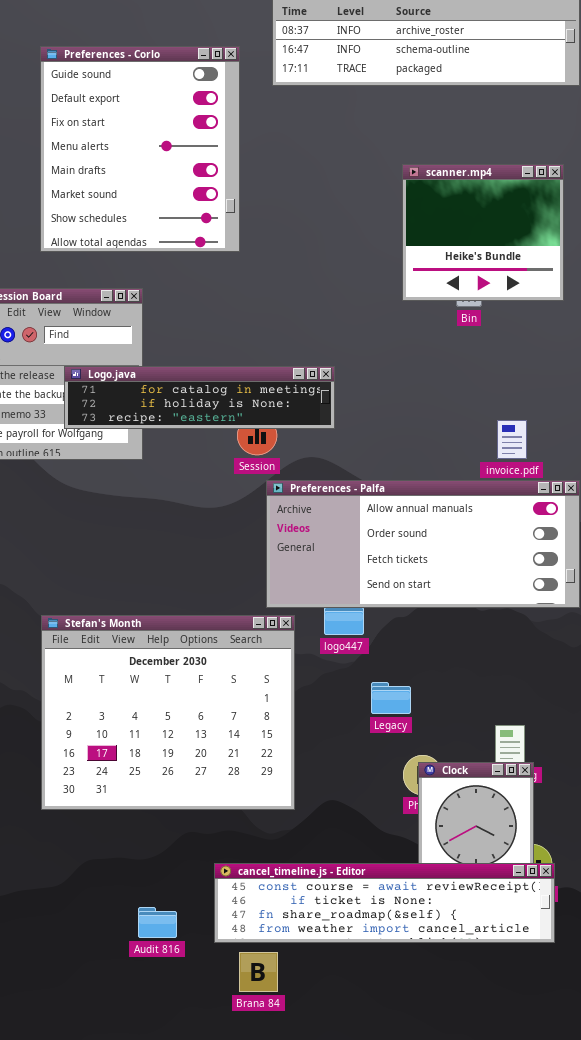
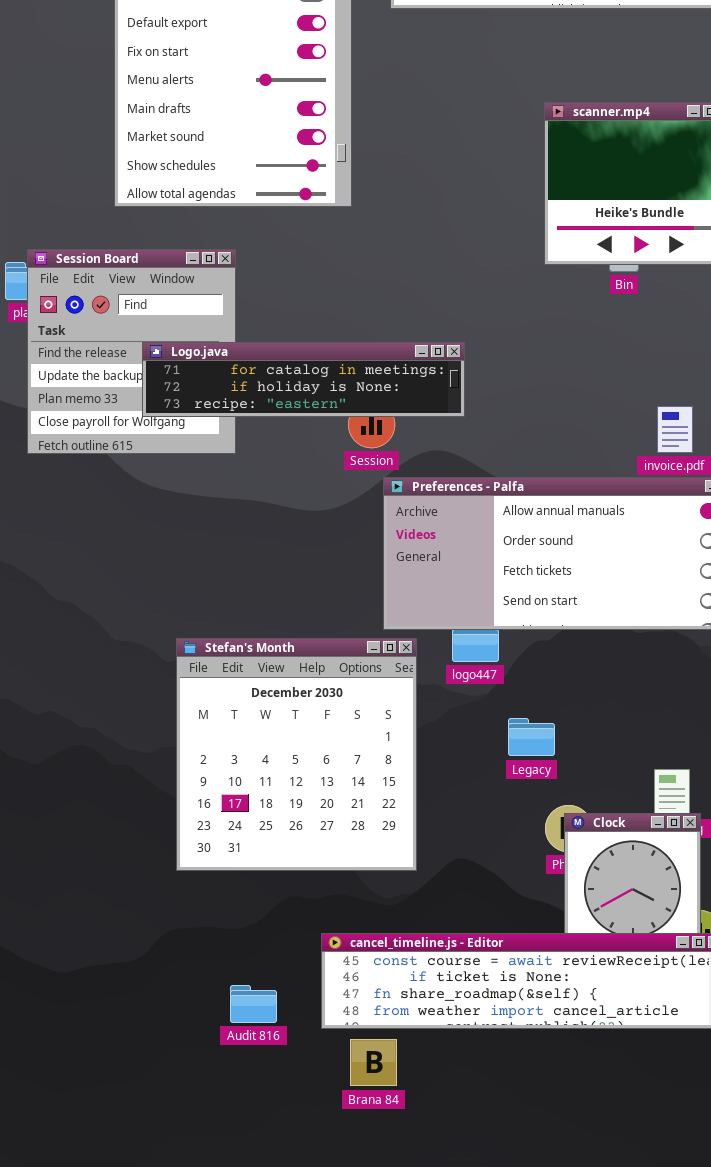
Stefan's Month: [41,615,295,810] -> [176,638,417,871], resized

